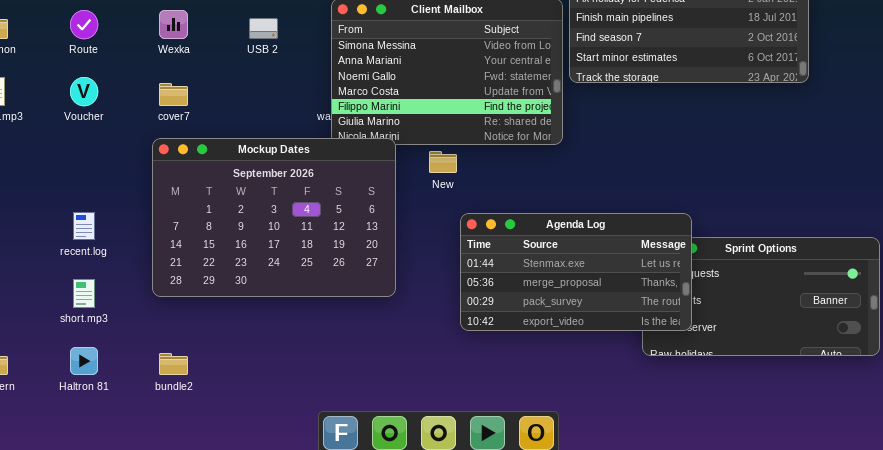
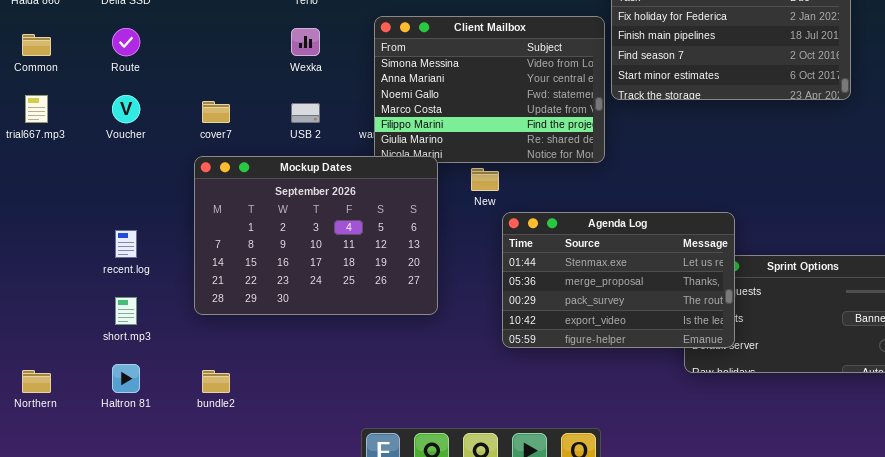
Wexka: [159,10,188,39] -> [291,28,320,56], moved
USB 2: [249,18,278,39] -> [291,103,320,123], moved
Agenda Log: [460,213,692,331] -> [502,212,735,348], resized

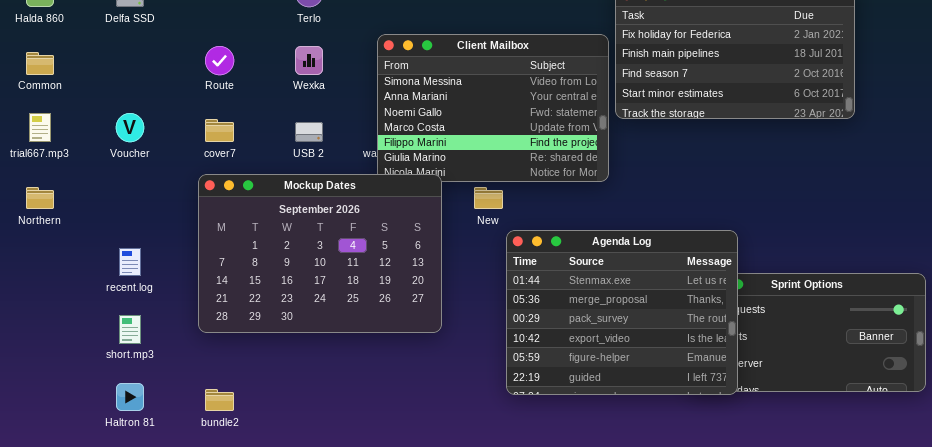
Route: [112,28,140,56] -> [205,46,234,75], moved
Agenda Log: [502,212,735,348] -> [506,230,738,395], resized
Northern: [22,370,51,393] -> [26,187,54,209], moved

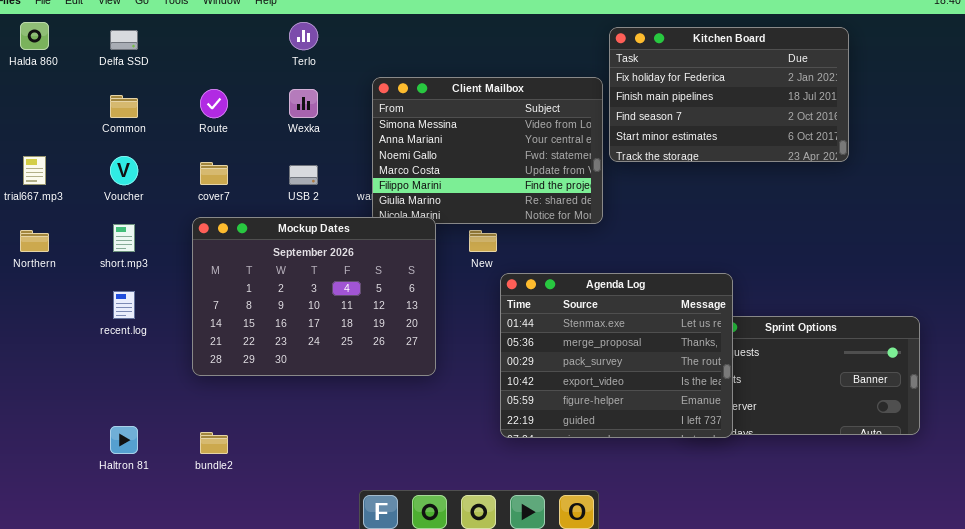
Common: [26,52,54,75] -> [110,95,138,118], moved
short.mp3: [119,315,141,344] -> [113,224,135,252], moved

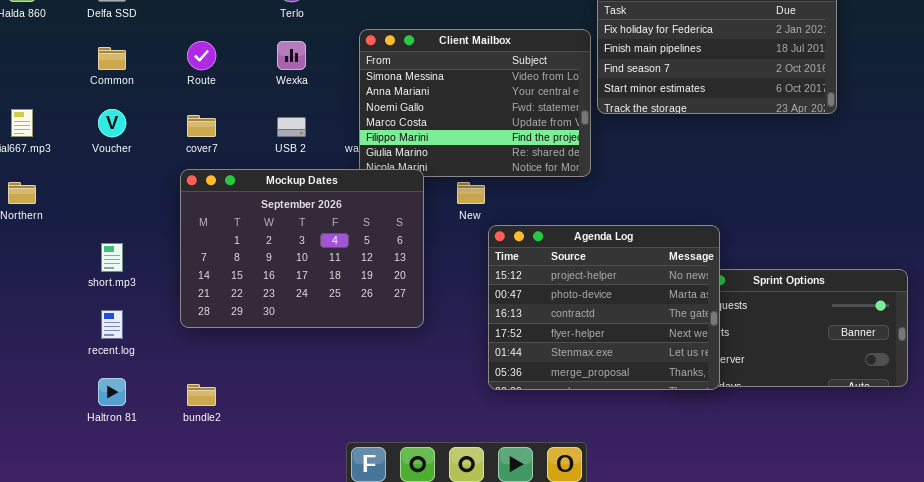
short.mp3: [113,224,135,252] -> [101,243,123,272], moved
Agenda Log: [500,273,733,438] -> [488,225,720,390], scrolled up 4 rows
recent.log: [113,291,135,319] -> [101,310,123,339], moved

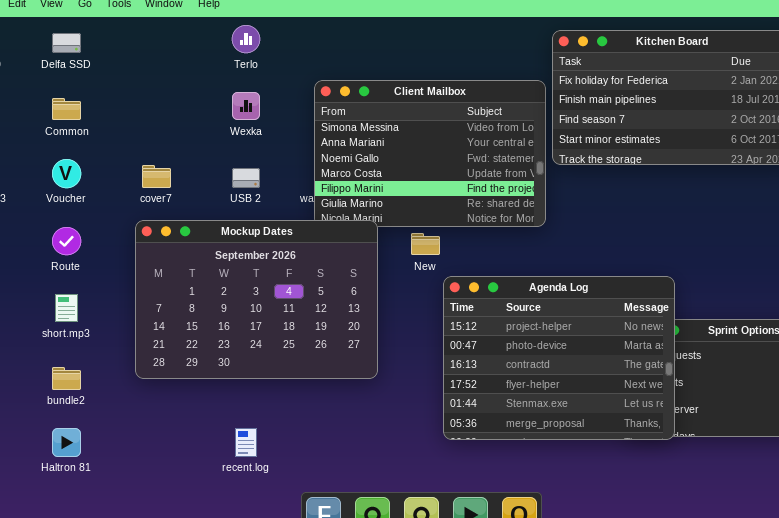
Route: [187,41,216,70] -> [52,227,81,255], moved
recent.log: [101,310,123,339] -> [235,428,257,457], moved
bundle2: [187,384,216,406] -> [52,367,81,390], moved

